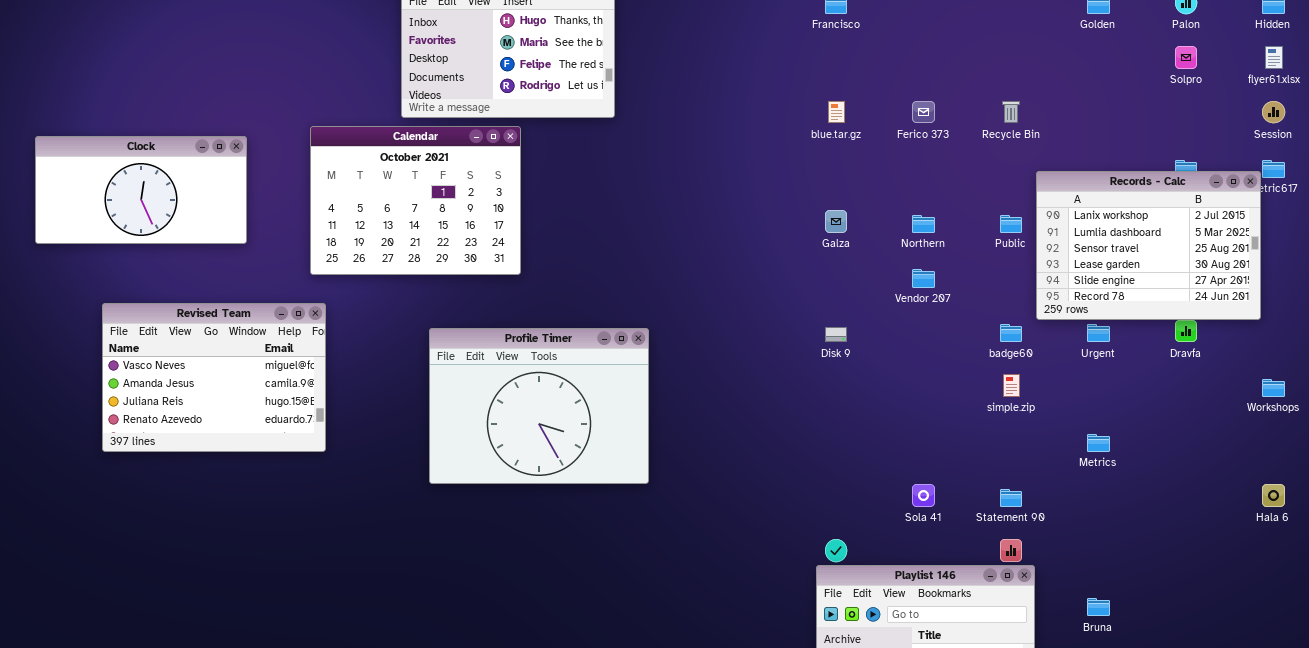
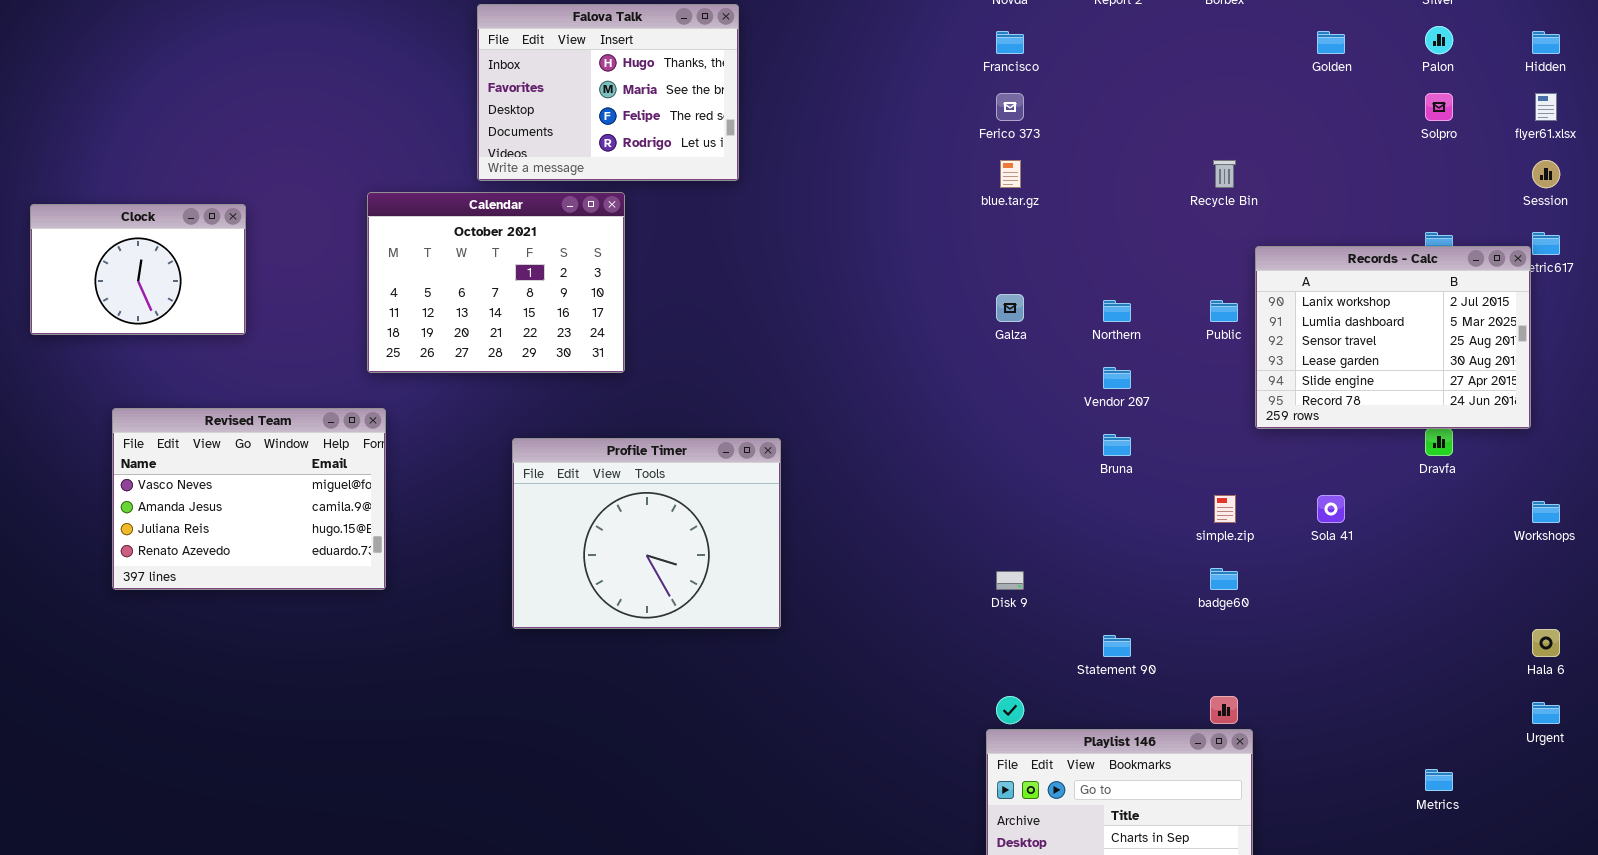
Ferico 373: [912,101,935,123] -> [996,93,1024,121], moved
Clock: [35,136,247,244] -> [30,204,246,335], resized
badge60: [1000,324,1022,342] -> [1210,568,1238,590], moved
Urgent: [1087,324,1110,342] -> [1532,702,1560,724], moved
Disk 9: [825,327,847,342] -> [996,571,1024,590], moved
Metrics: [1087,434,1110,452] -> [1425,769,1453,791], moved
Sola 41: [912,484,935,507] -> [1317,495,1345,523], moved
Statement 90: [1000,489,1022,507] -> [1103,635,1131,657], moved
Bruna: [1087,598,1110,616] -> [1103,434,1131,456], moved

